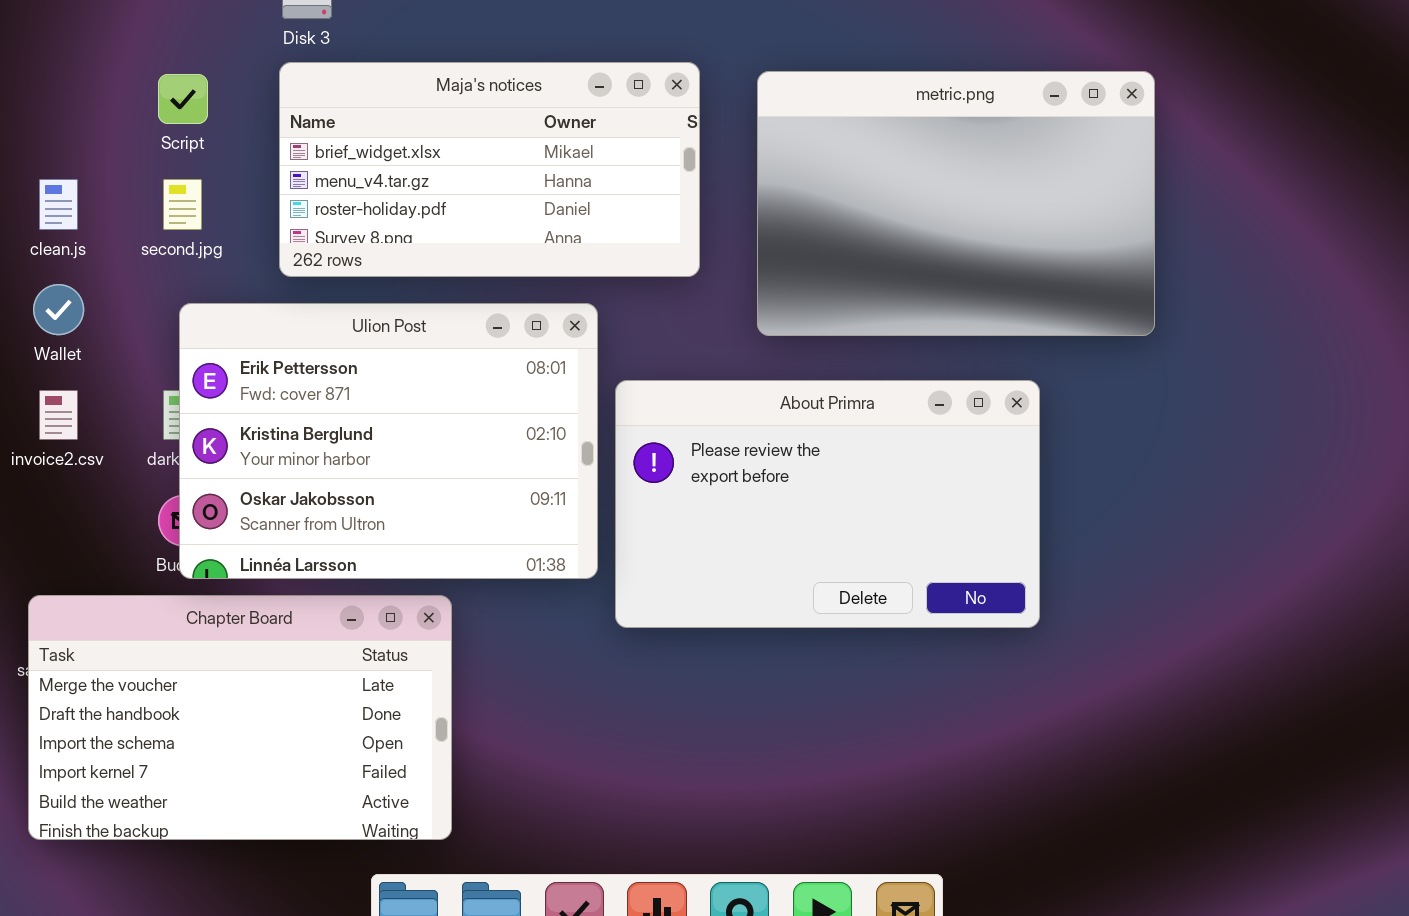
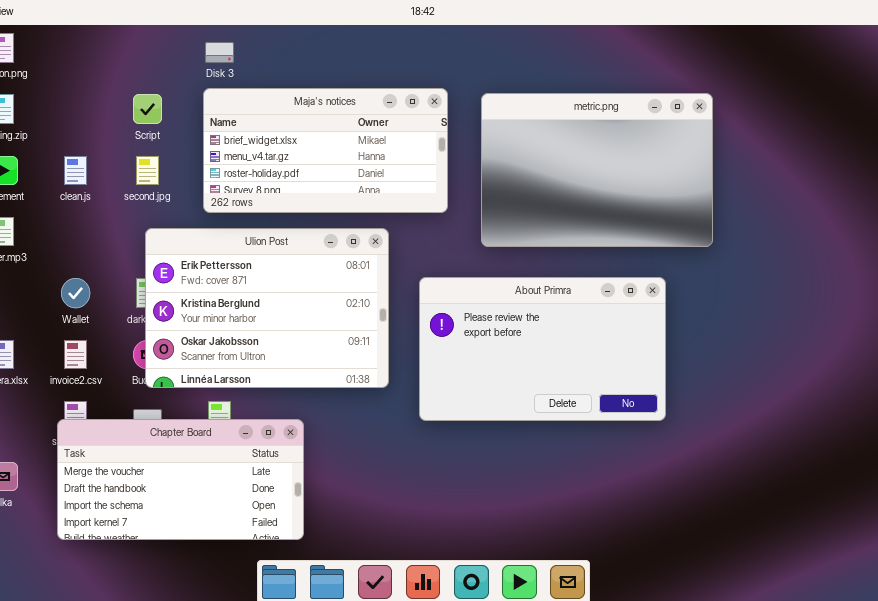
Wallet: [33,284,84,335] -> [61,278,90,308], moved
About Primra: [615,380,1040,628] -> [419,277,666,421], moved
invoice2.csv: [39,390,78,440] -> [64,340,87,369], moved
Chapter Board: [28,595,452,840] -> [57,419,304,540], resized

